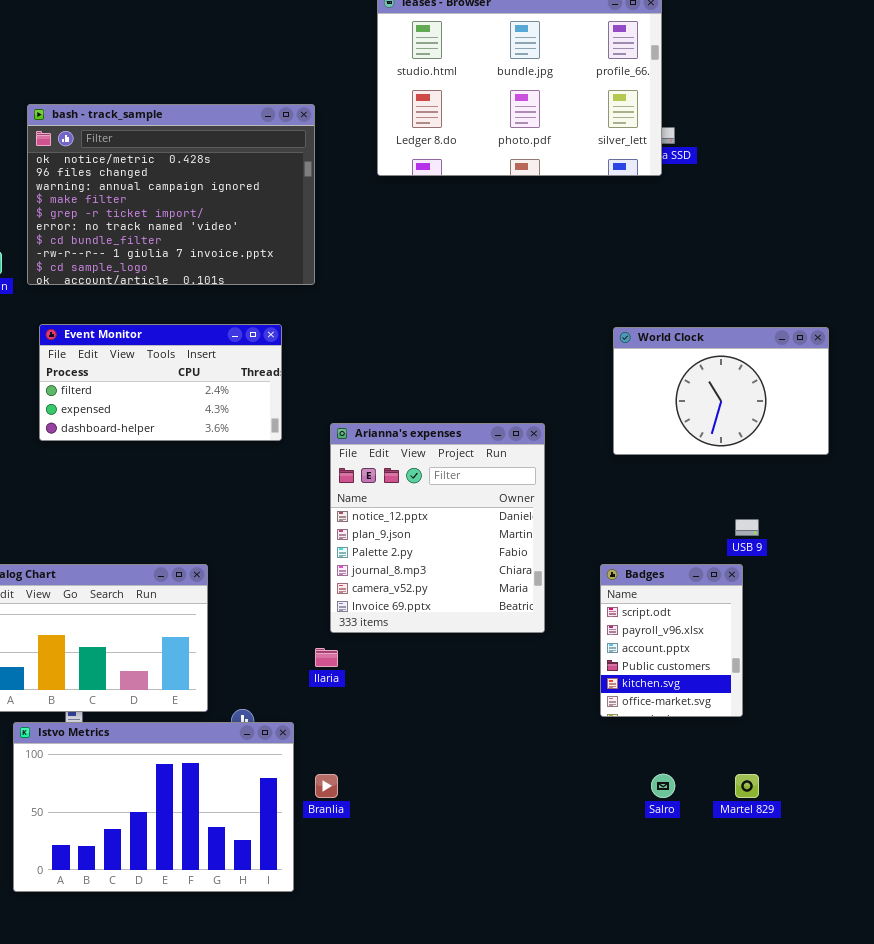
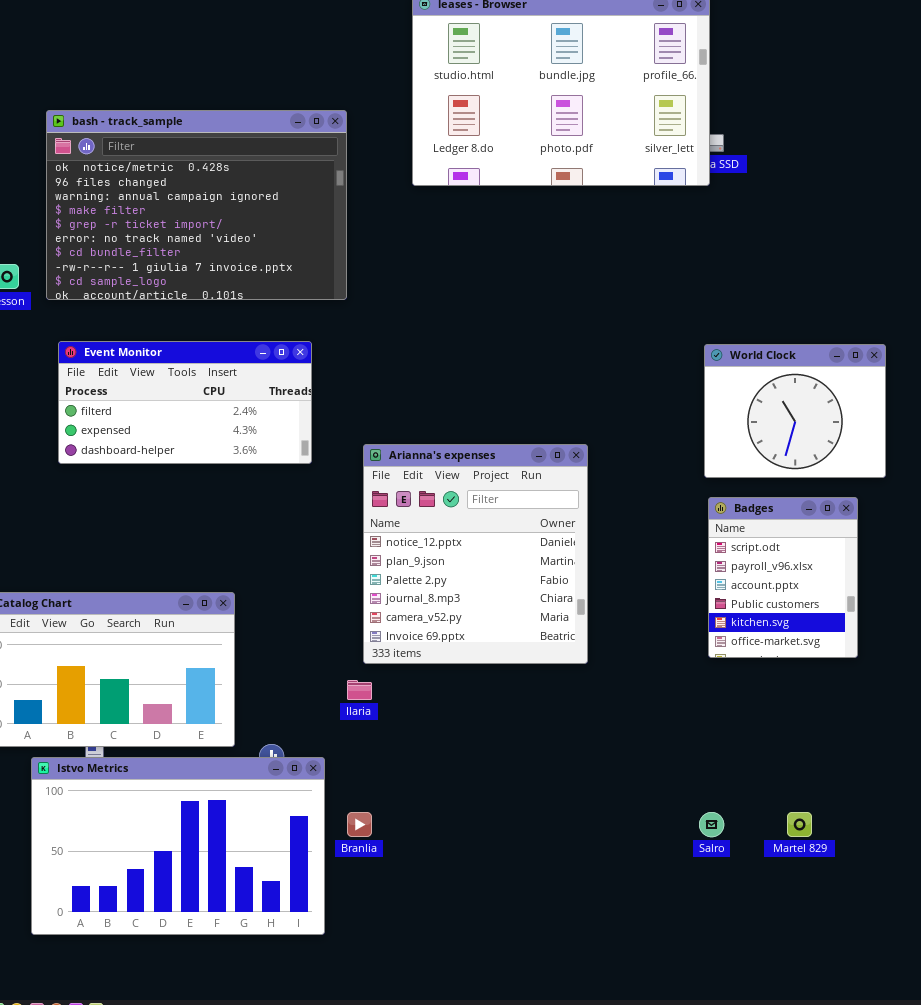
World Clock: [613,327,829,455] -> [704,344,886,478], resized
Badges: [600,564,743,717] -> [708,497,858,658], moved

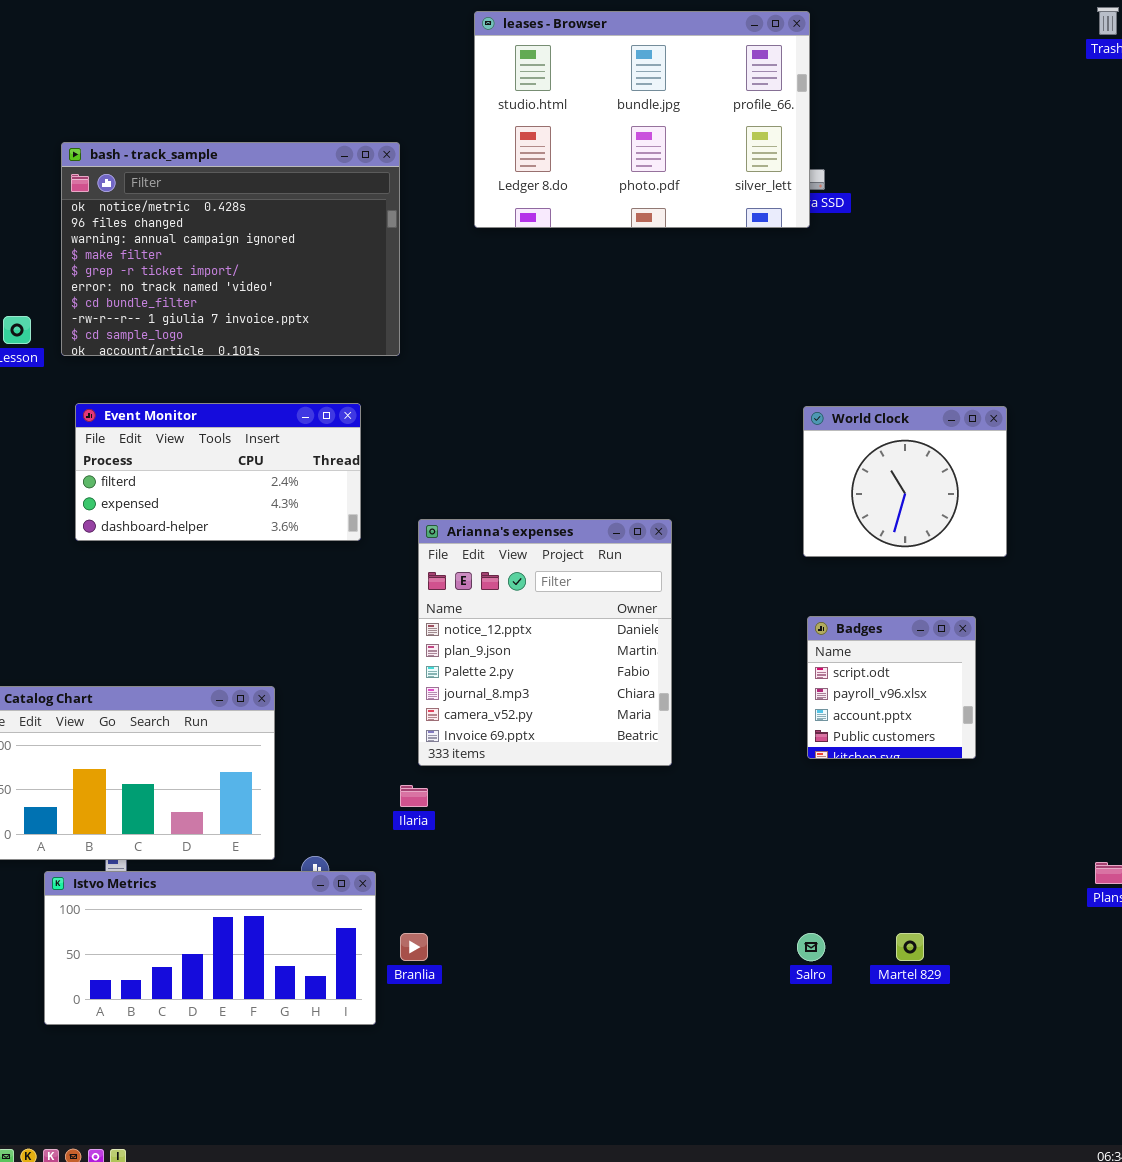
Badges: [708,497,858,658] -> [807,616,976,759], resized
Istvo Metrics: [31,757,325,935] -> [44,871,376,1025], resized

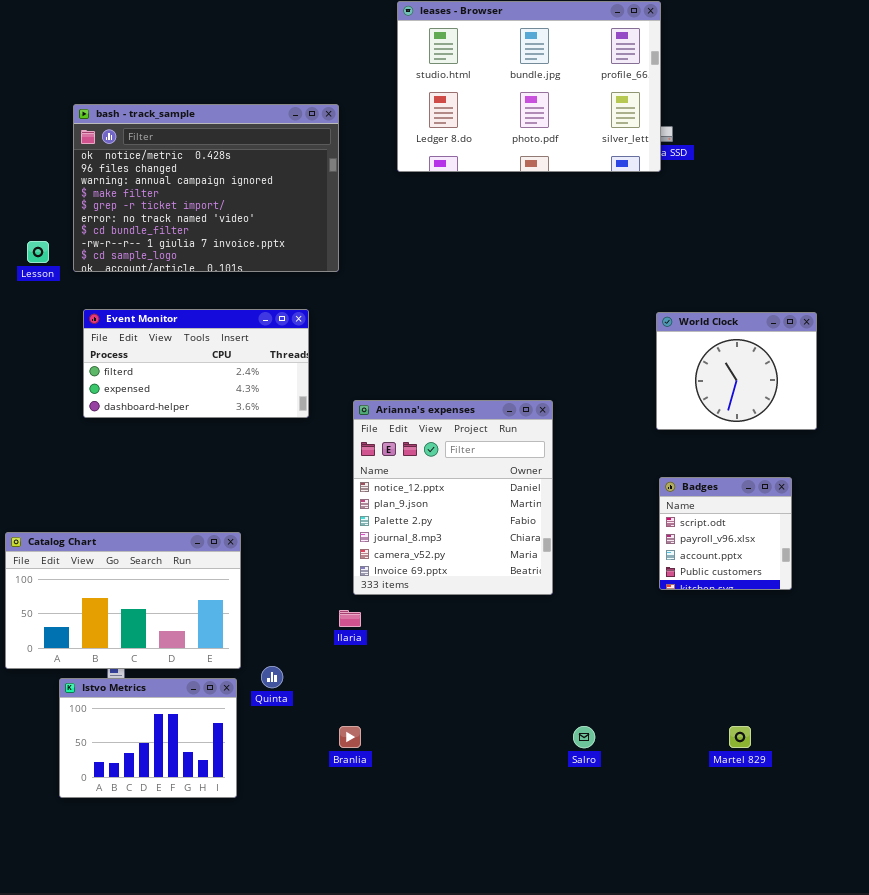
Istvo Metrics: [44,871,376,1025] -> [59,678,237,798], resized
Salro: [797,933,825,961] -> [573,726,595,748], moved

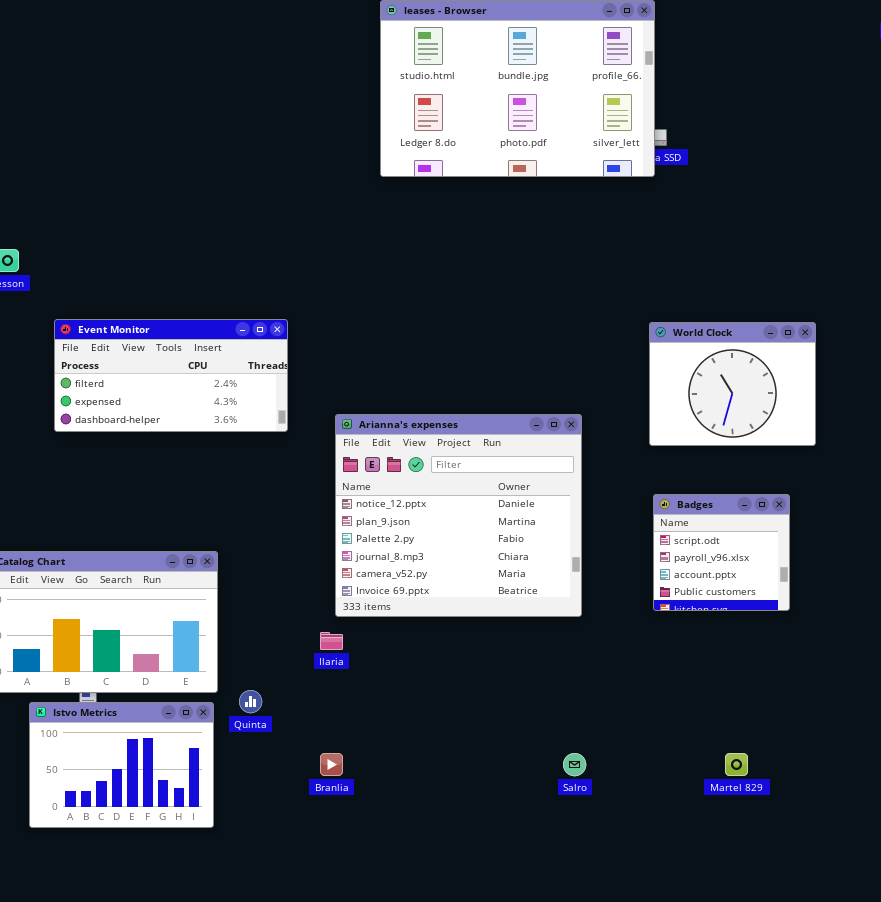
bash - track_sample: [73,104,339,272] -> none, closed
Arianna's expenses: [353,400,553,595] -> [335,414,582,617], resized

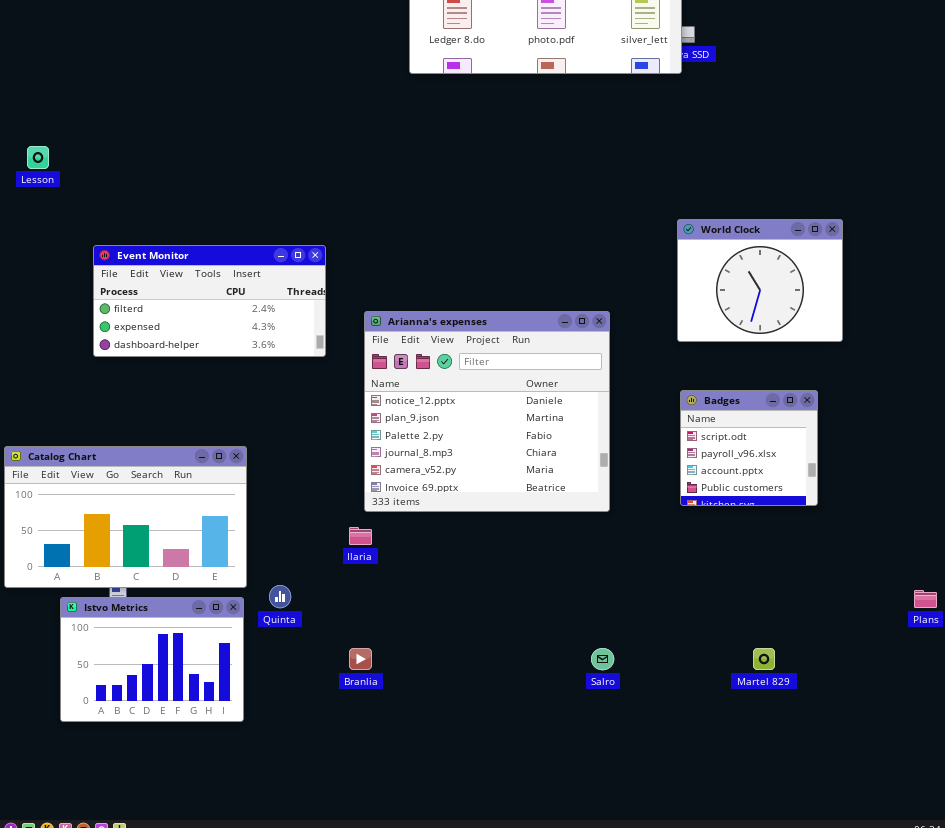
Event Monitor: [54,319,288,432] -> [93,245,326,357], moved

